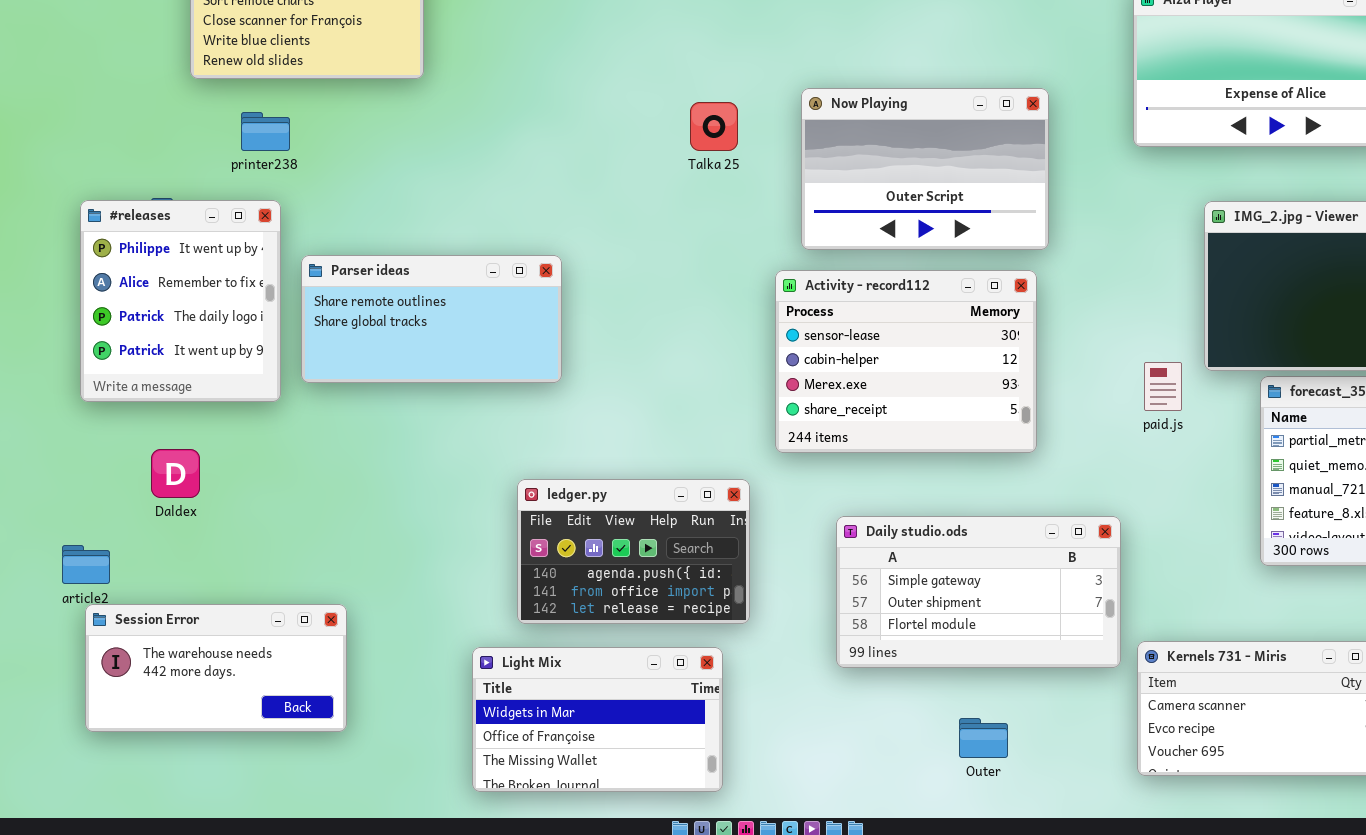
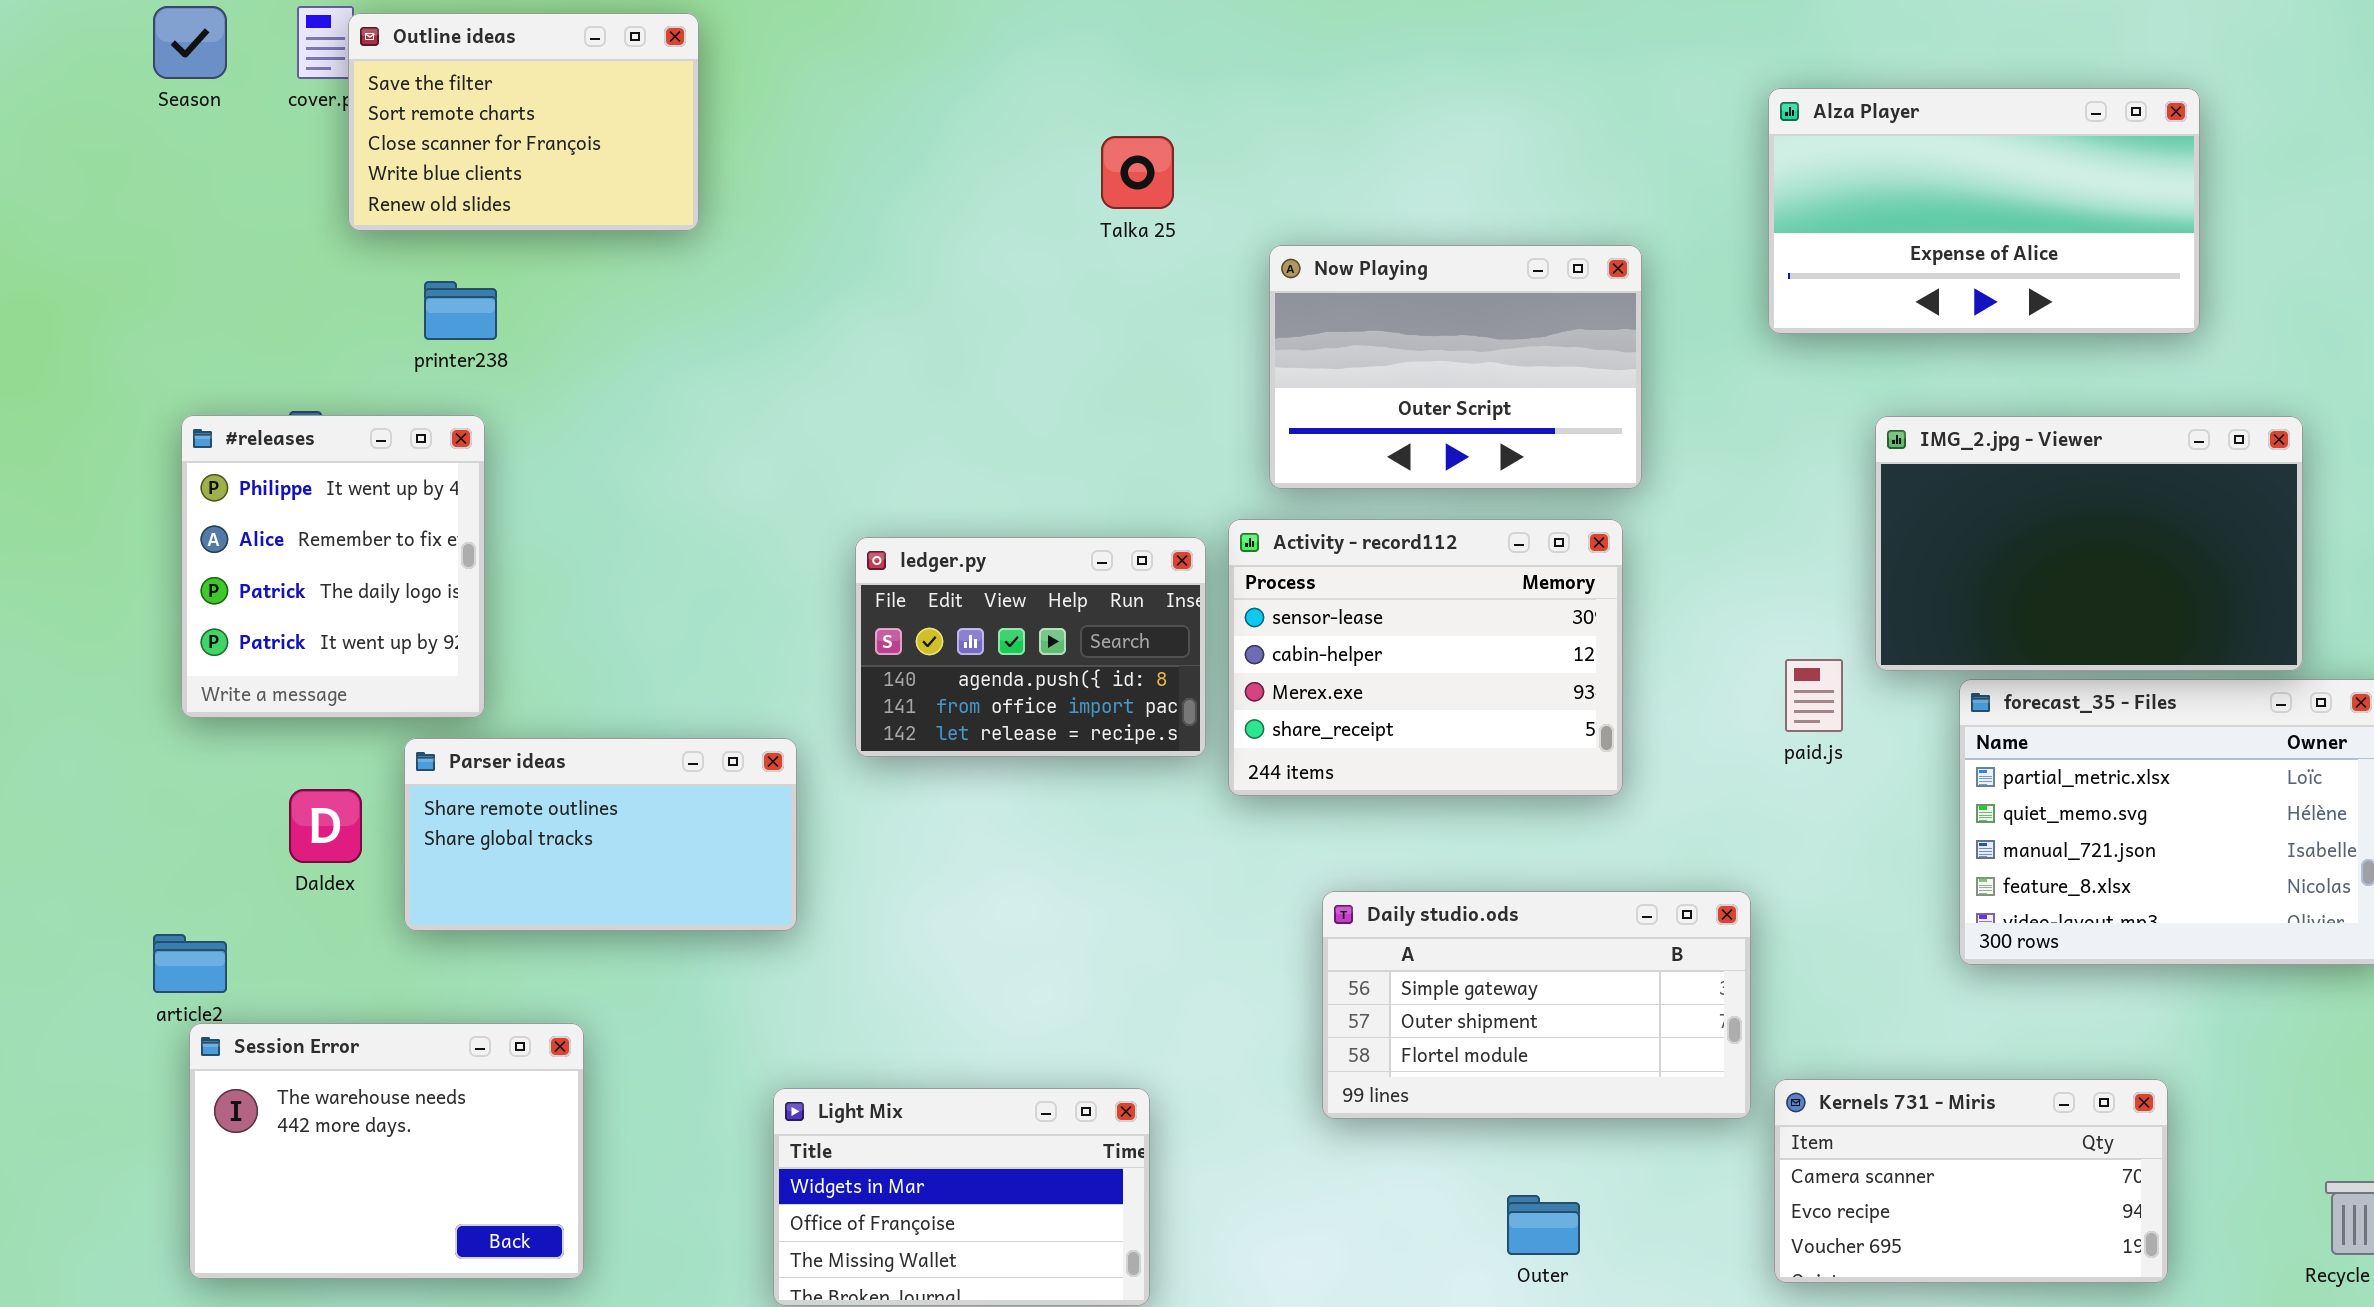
Talka 25: [690,102,738,151] -> [1101,136,1174,209], moved
Parser ideas: [301,255,562,383] -> [404,738,797,931], moved
ledger.py: [517,479,750,624] -> [855,537,1206,757], moved
Session Error: [85,604,347,732] -> [189,1023,584,1279], resized

